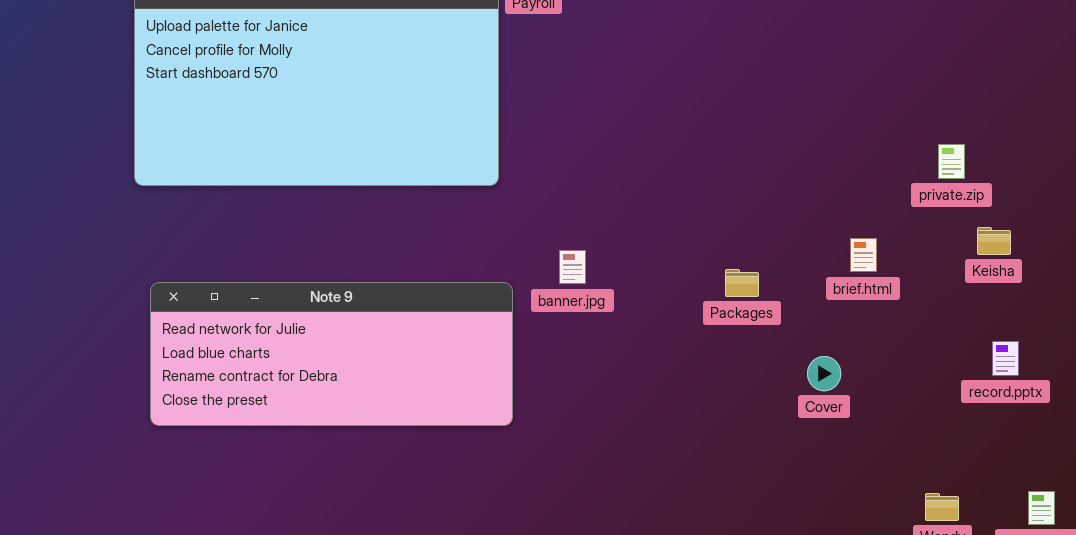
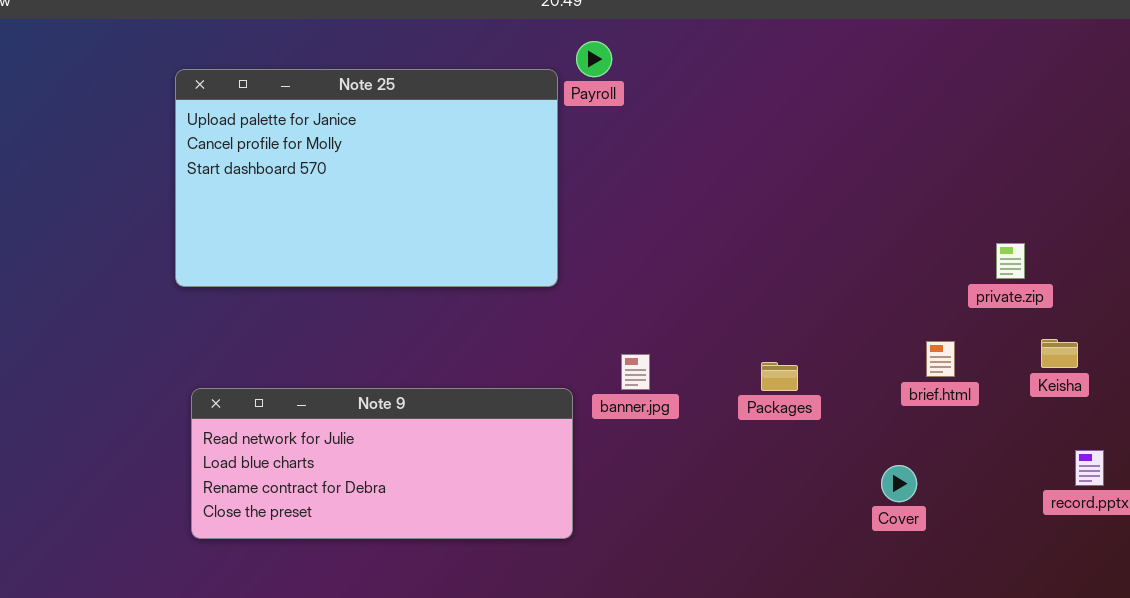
private.zip: [938,144,965,179] -> [996,243,1025,279], moved
Keisha: [977,227,1011,255] -> [1041,339,1078,368], moved
Packages: [725,269,759,297] -> [761,362,798,391], moved

